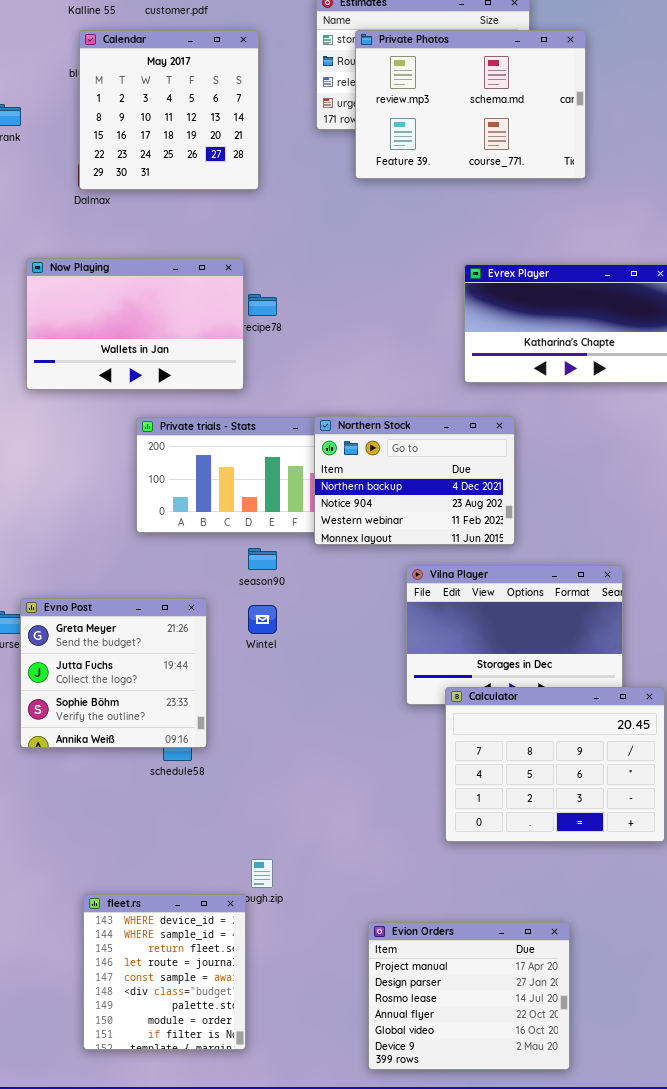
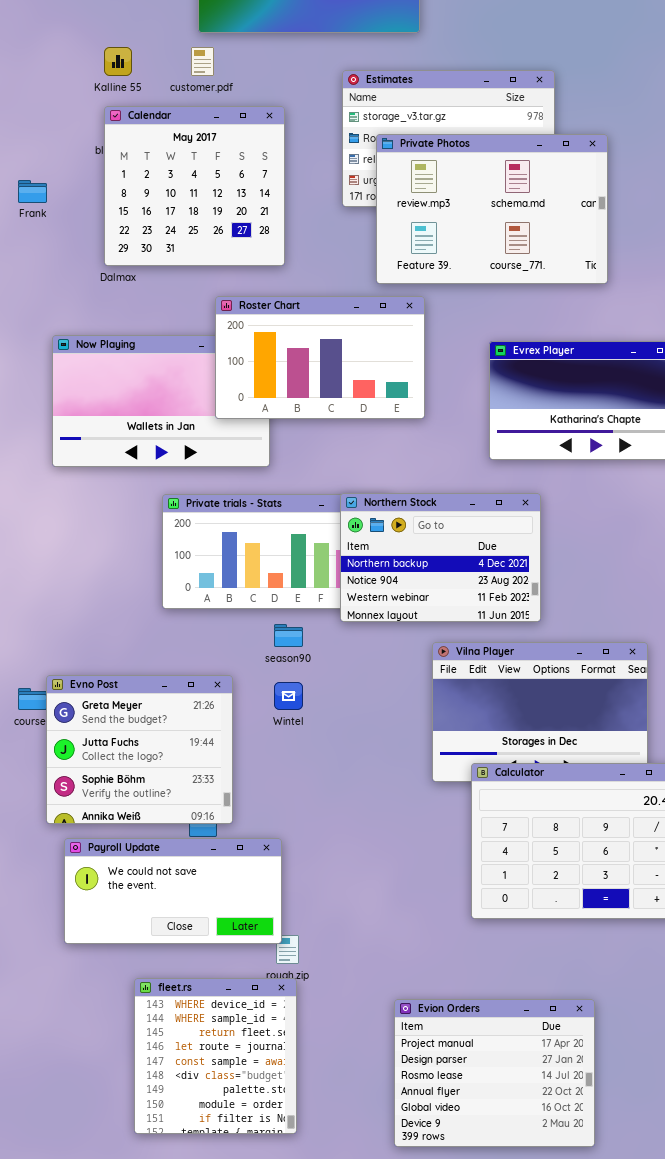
Private Photos: [355,30,586,179] -> [376,134,608,284], moved
Roster Chart: none -> [215,296,425,419], opened
Payroll Update: none -> [64,838,282,944], opened
fleet.rs: [83,894,246,1050] -> [134,978,297,1134], moved

